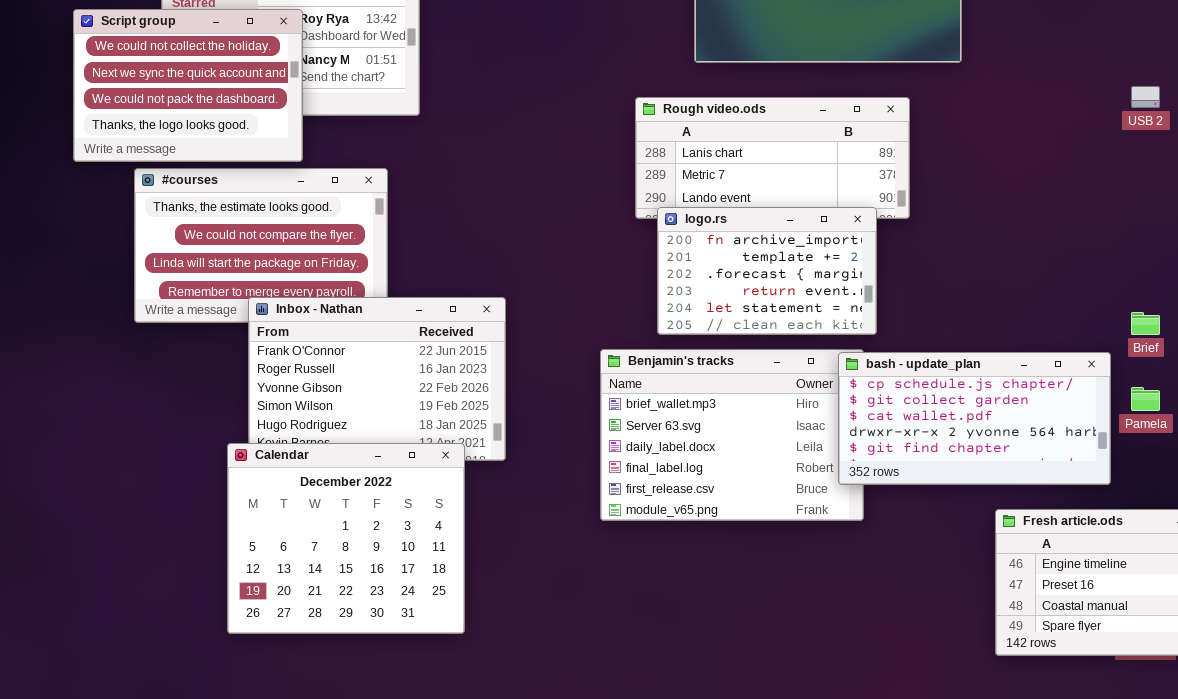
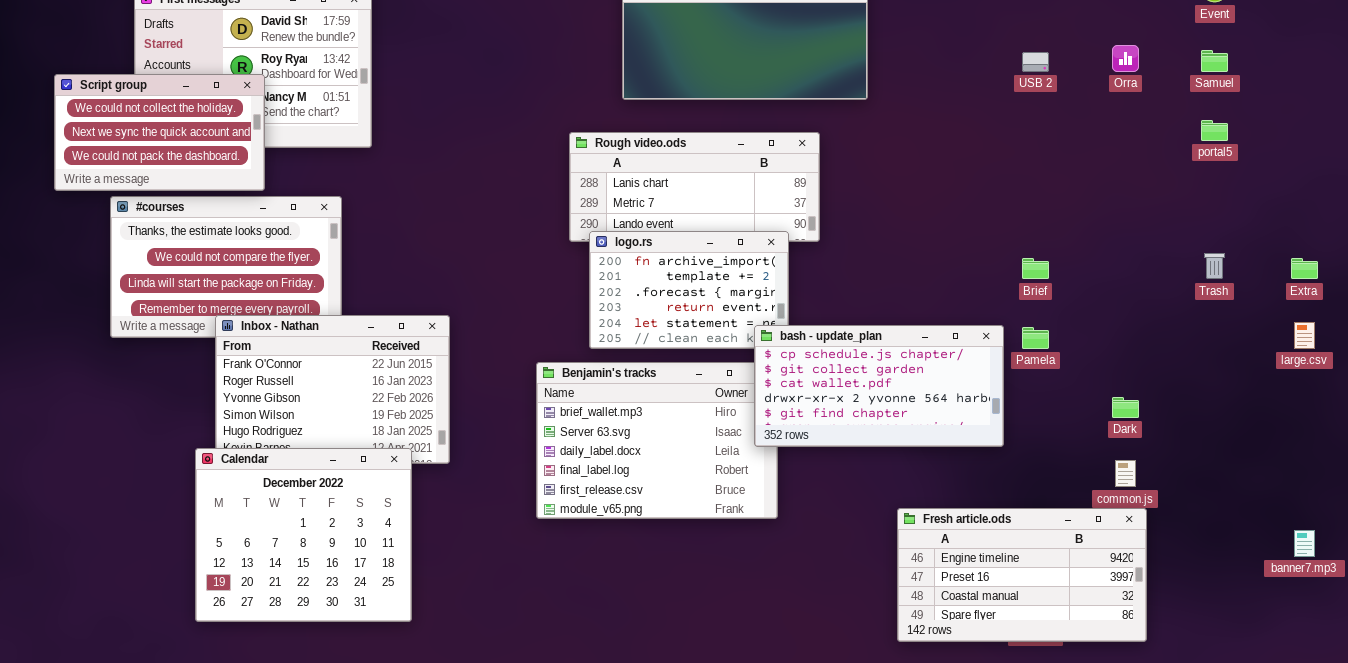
Script group: [73,9,303,162] -> [54,74,265,191], resized
USB 2: [1131,86,1160,108] -> [1022,52,1049,72], moved
Brief: [1131,312,1160,335] -> [1022,258,1049,279], moved
bash - update_plan: [838,352,1111,485] -> [754,325,1004,447], moved
Pamela: [1131,387,1160,411] -> [1022,327,1049,349], moved

